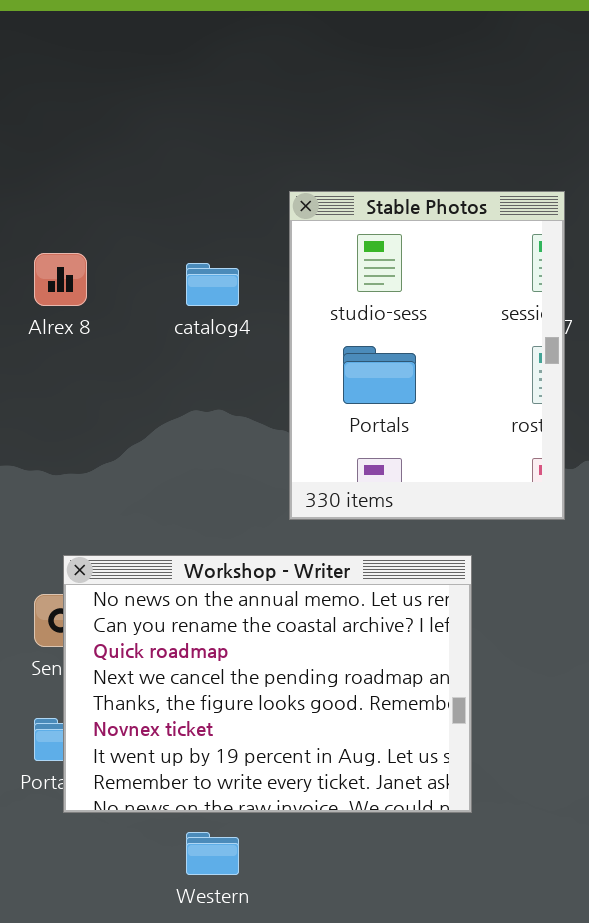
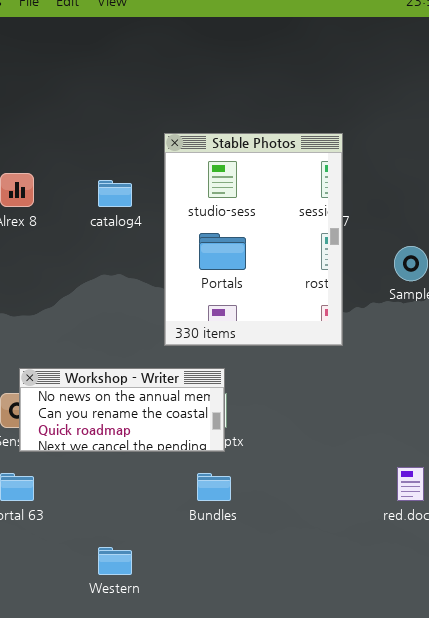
Workshop - Writer: [63,555,472,813] -> [19,368,225,452], resized

